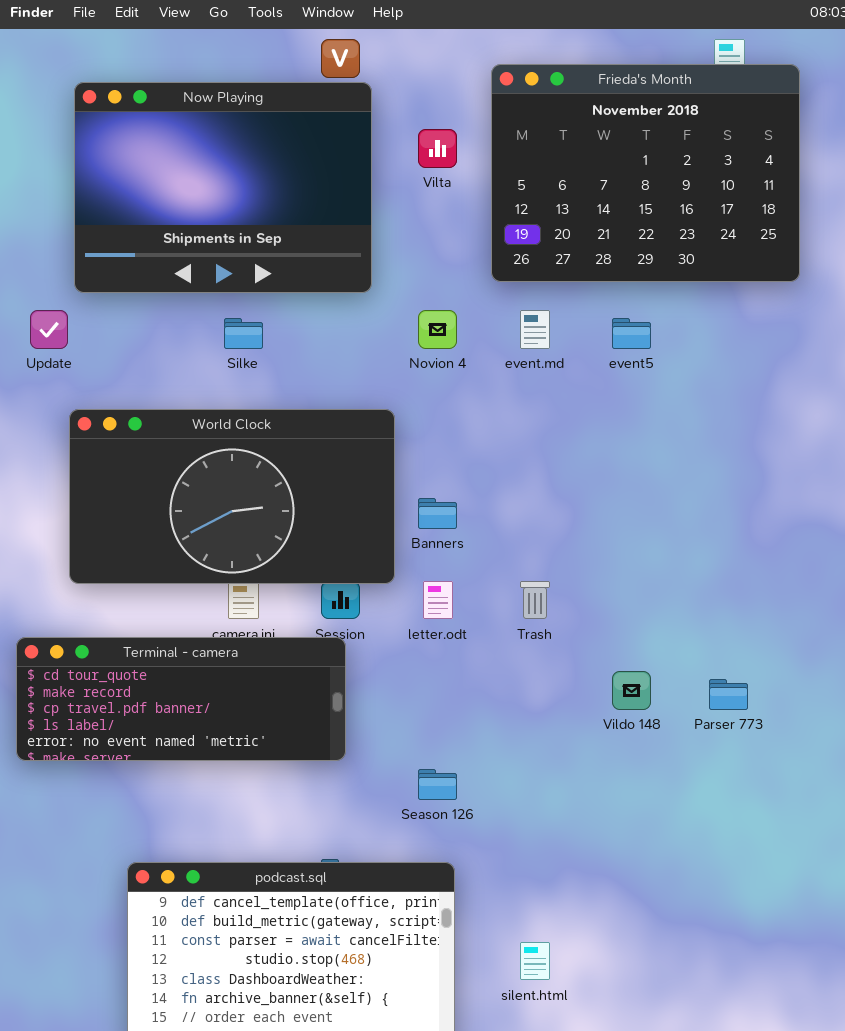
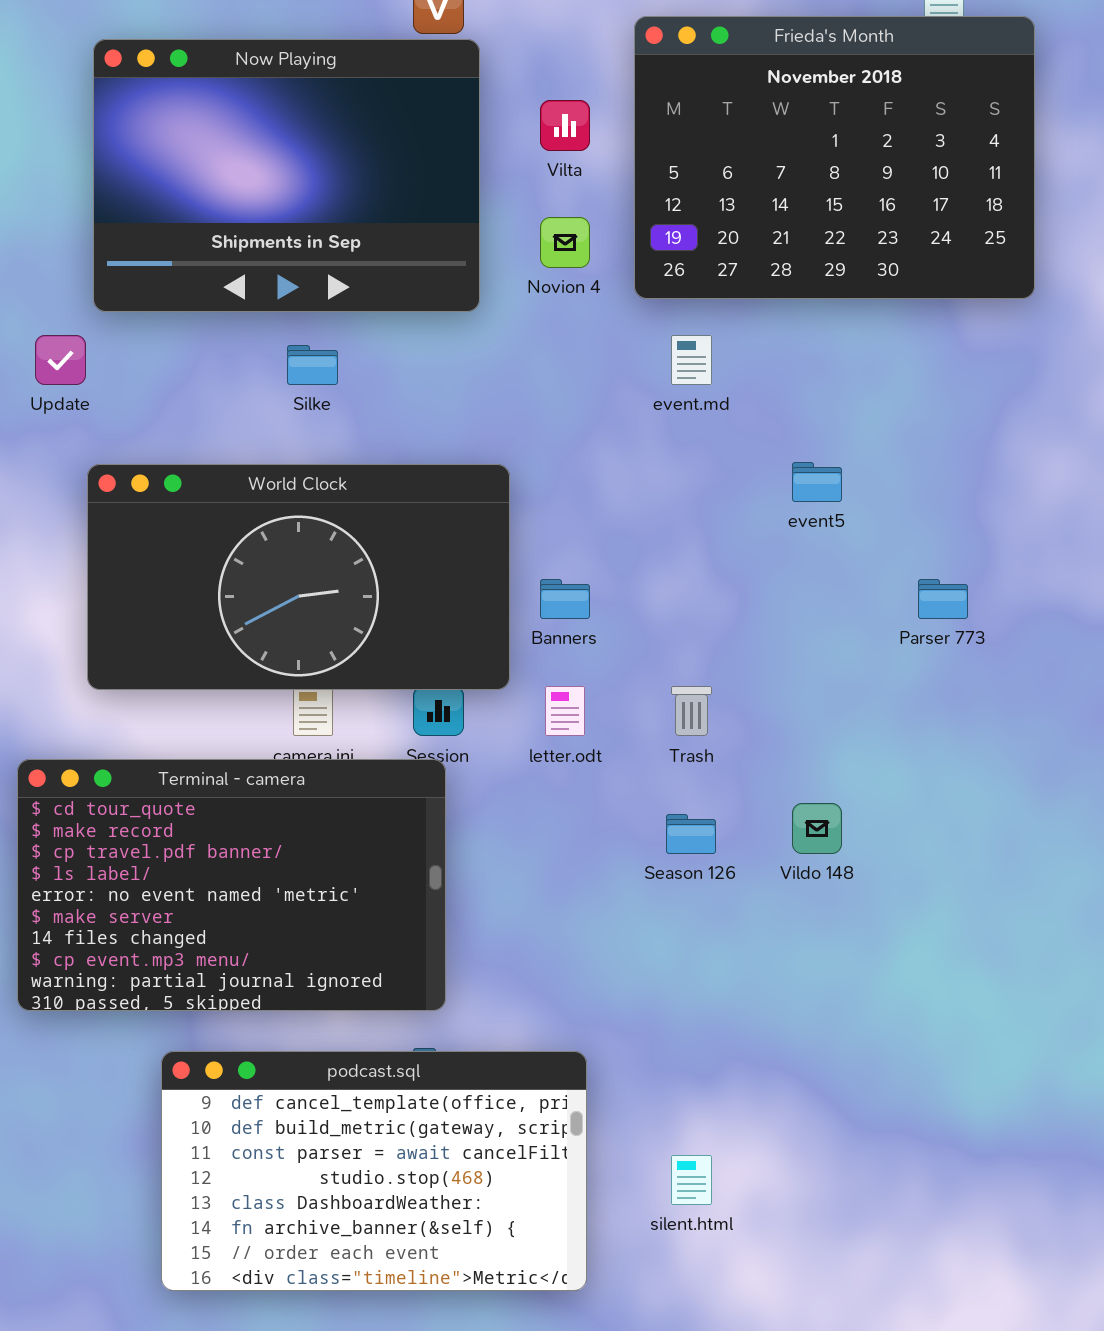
Novion 4: [418,310,457,349] -> [540,217,590,268], moved
event5: [612,318,651,349] -> [792,462,842,502], moved
Terminal - camera: [16,637,346,761] -> [17,759,446,1011], resized
Parser 773: [709,679,748,710] -> [918,579,968,619], moved
Season 126: [418,769,457,800] -> [666,814,716,854], moved

